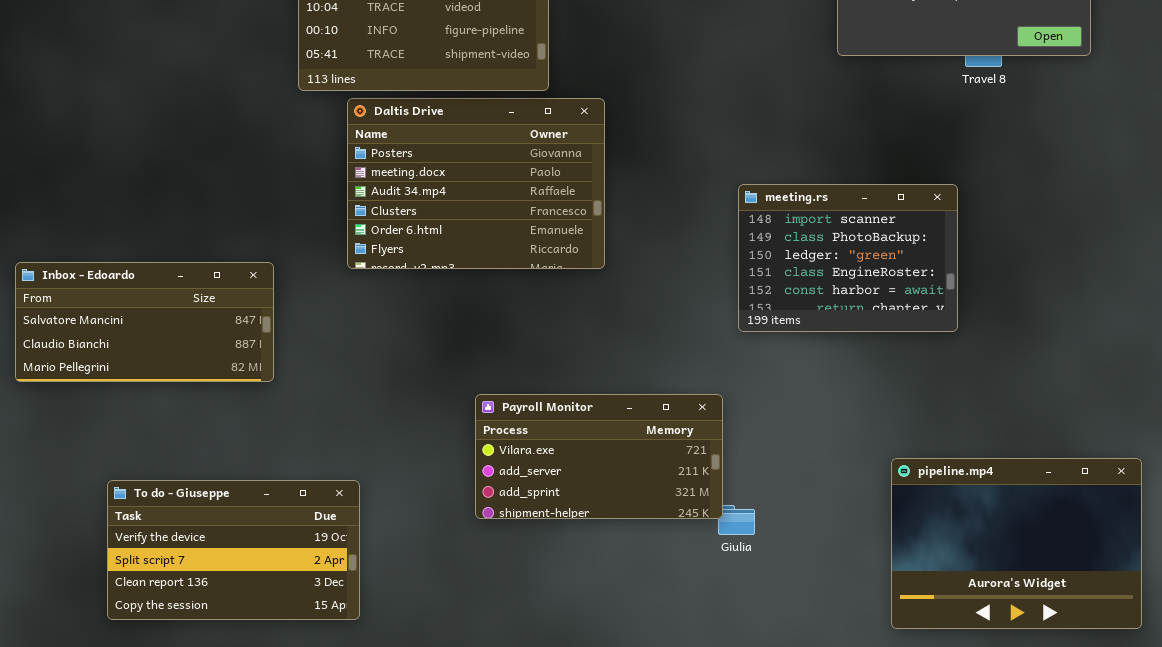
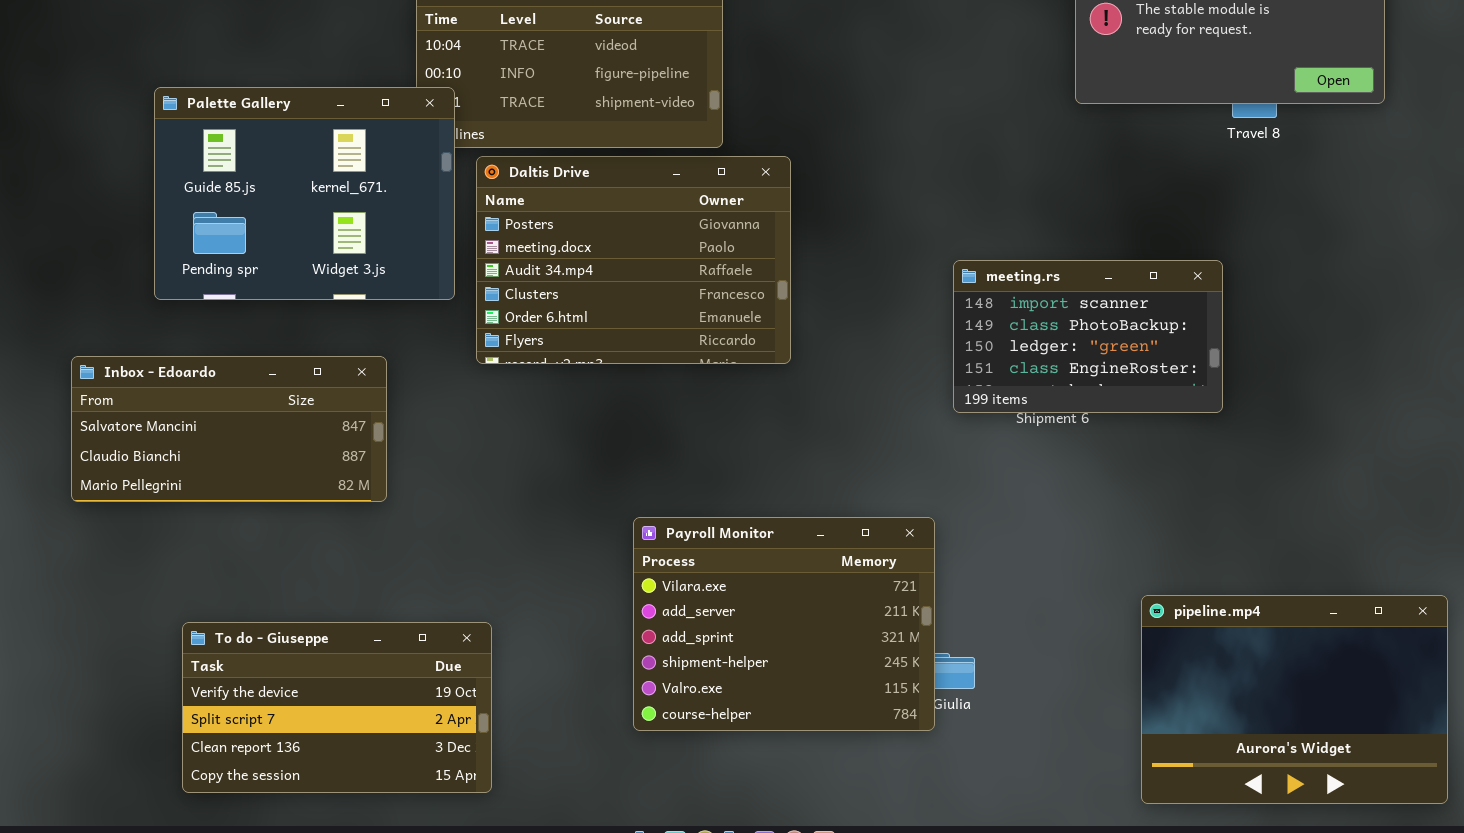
Palette Gallery: none -> [154,87,455,300], opened
meeting.rs: [738,184,958,332] -> [953,260,1223,413], resized
Payroll Monitor: [475,394,723,519] -> [633,517,935,731], resized

